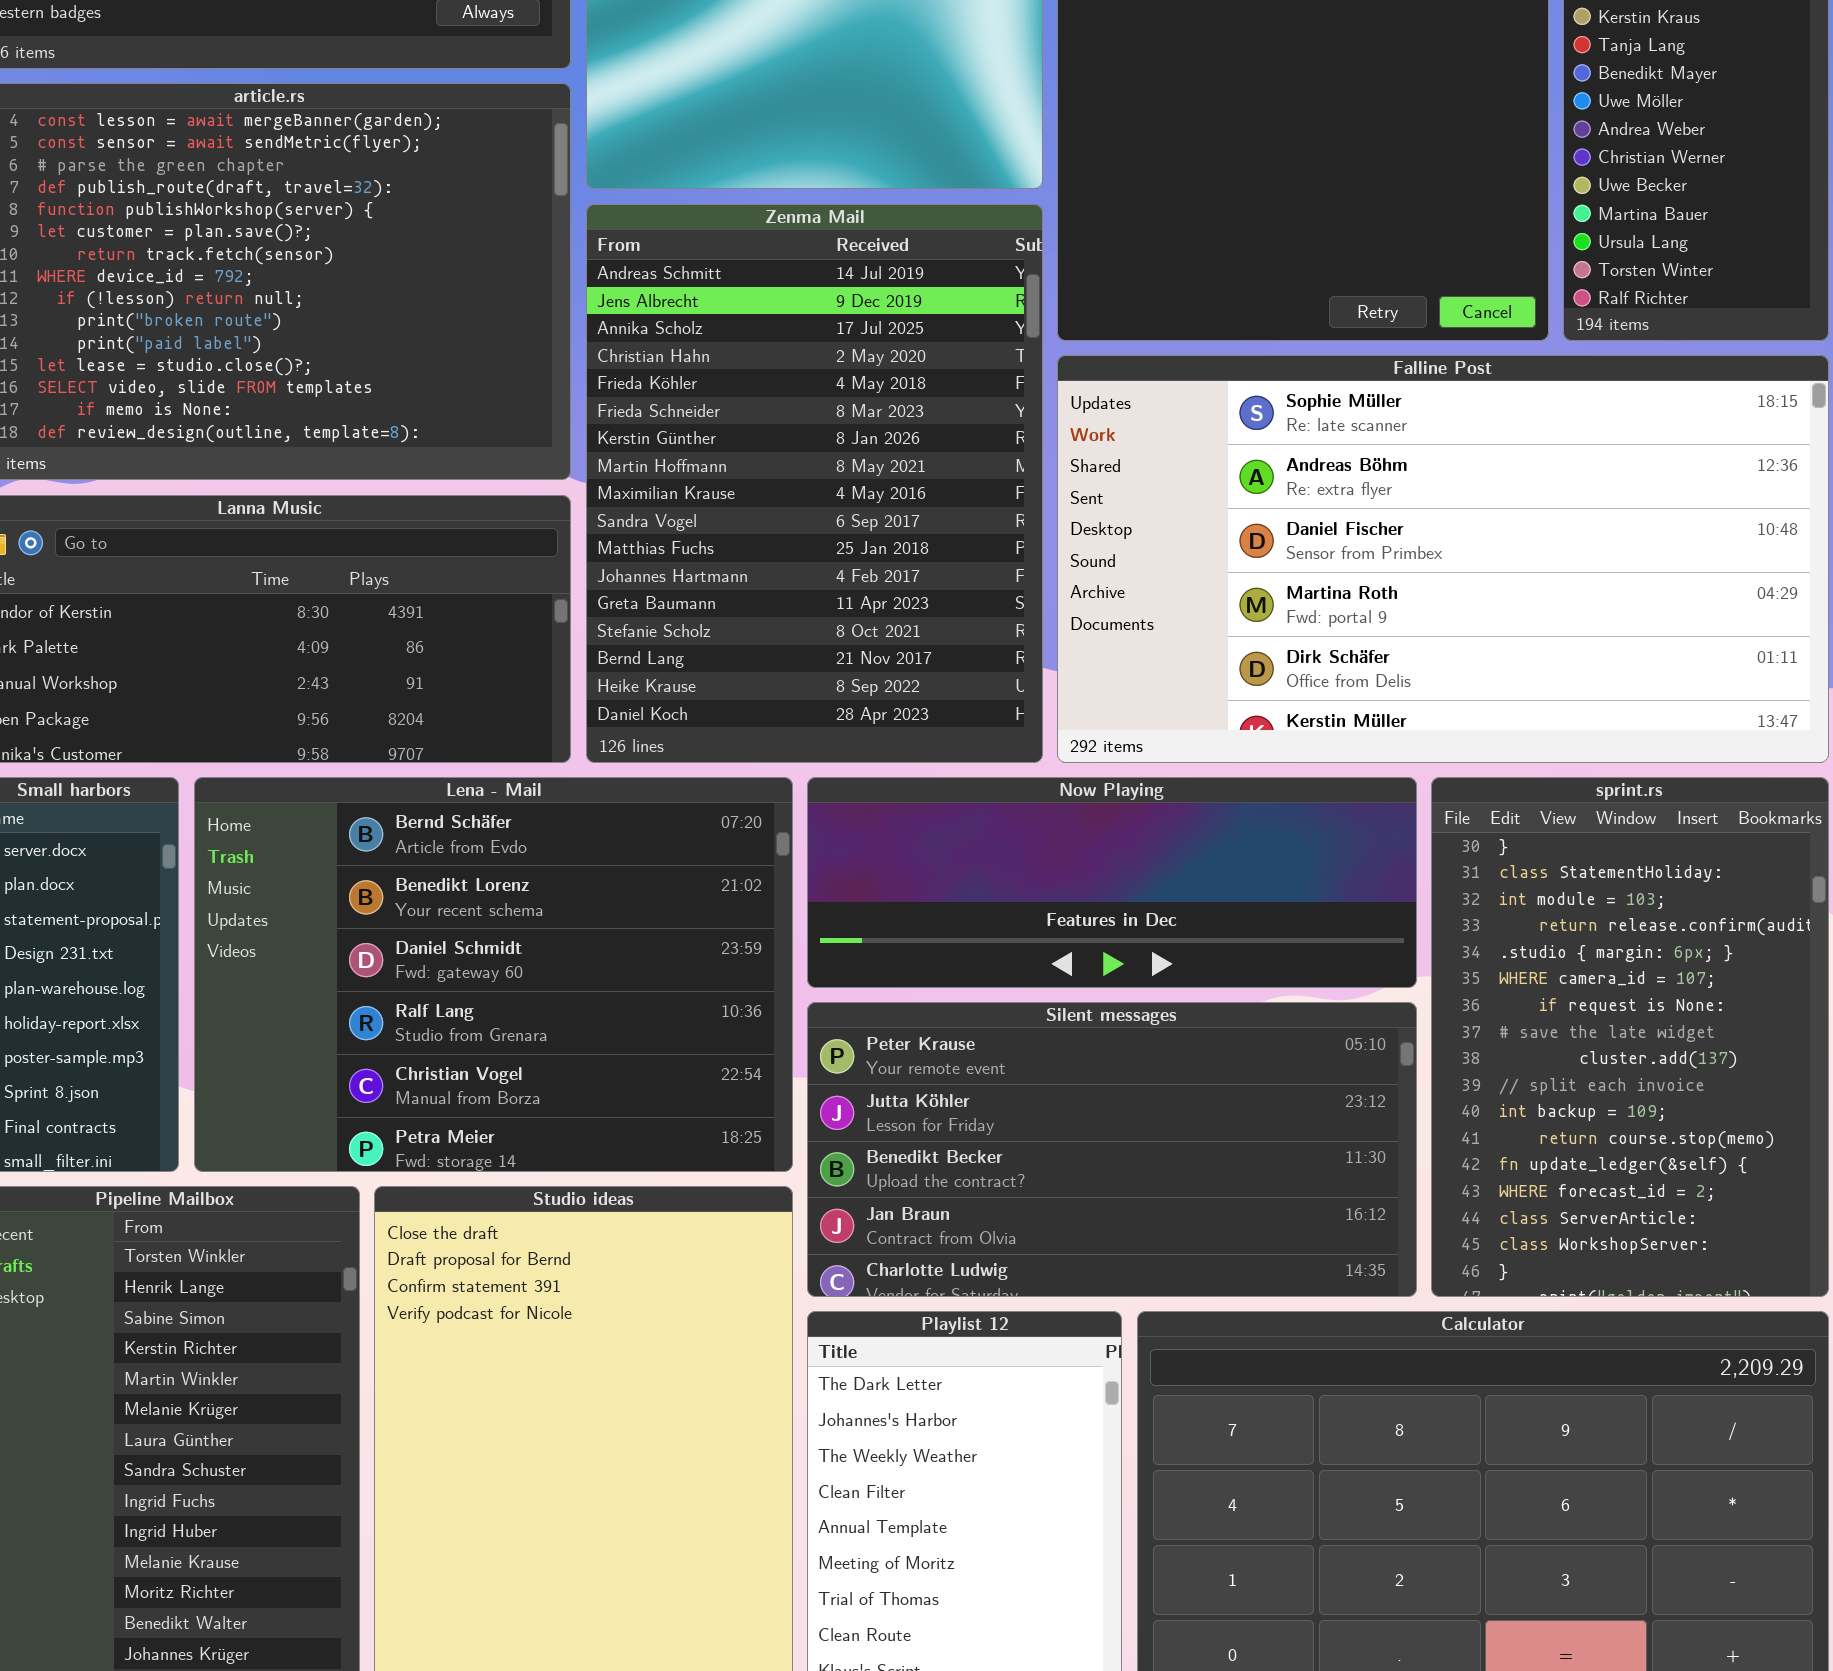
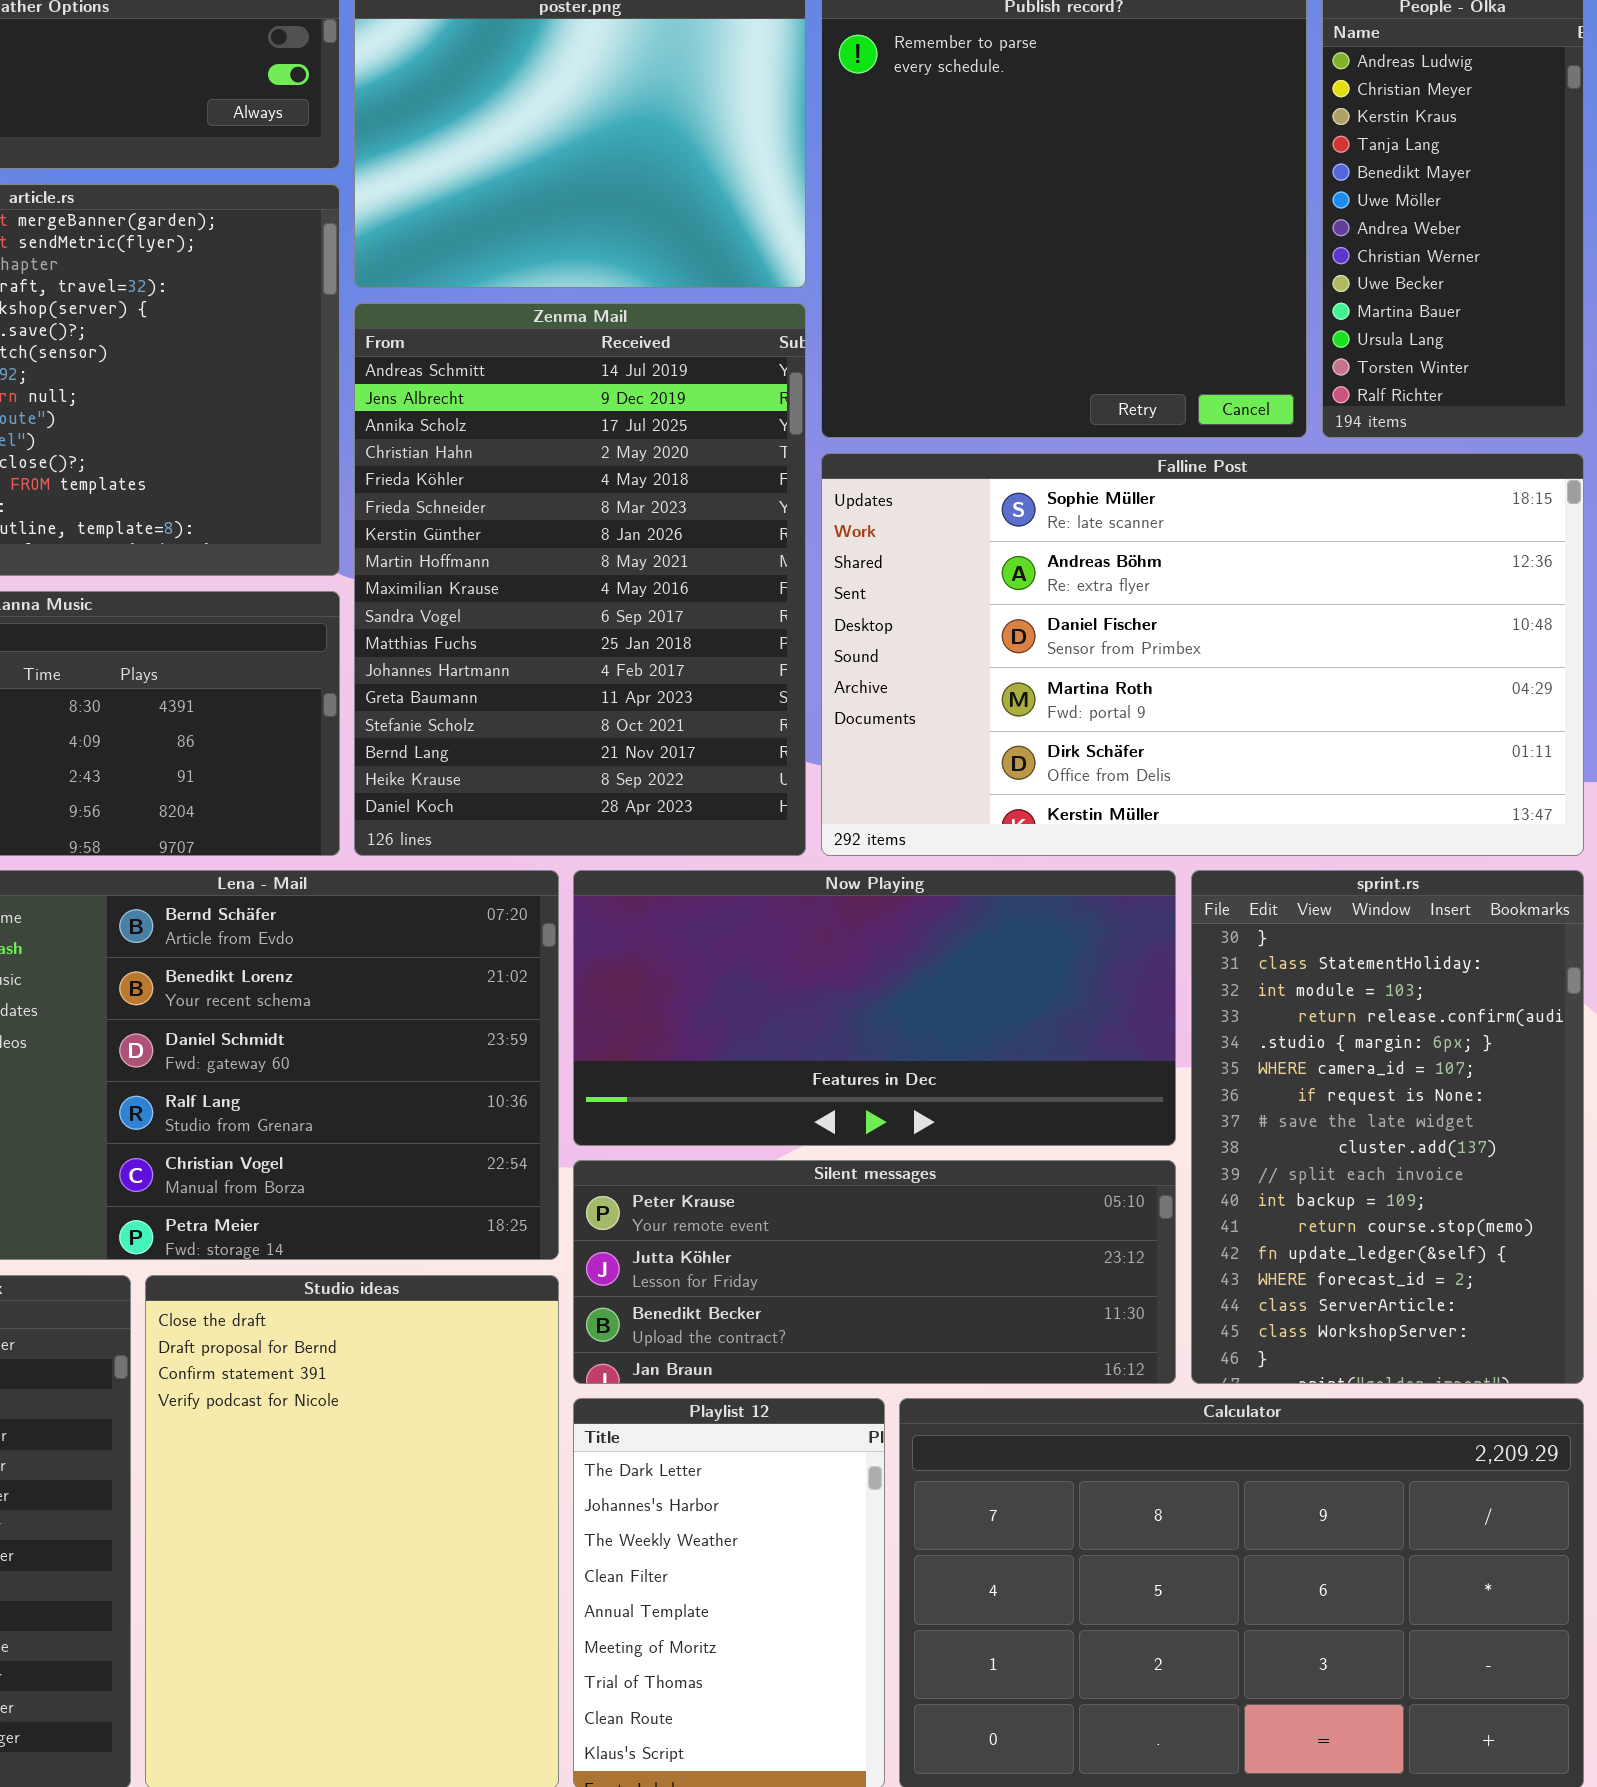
Now Playing: [807,777,1417,988] -> [573,870,1176,1146], resized
Silent messages: [807,1002,1417,1297] -> [573,1160,1176,1384], resized

